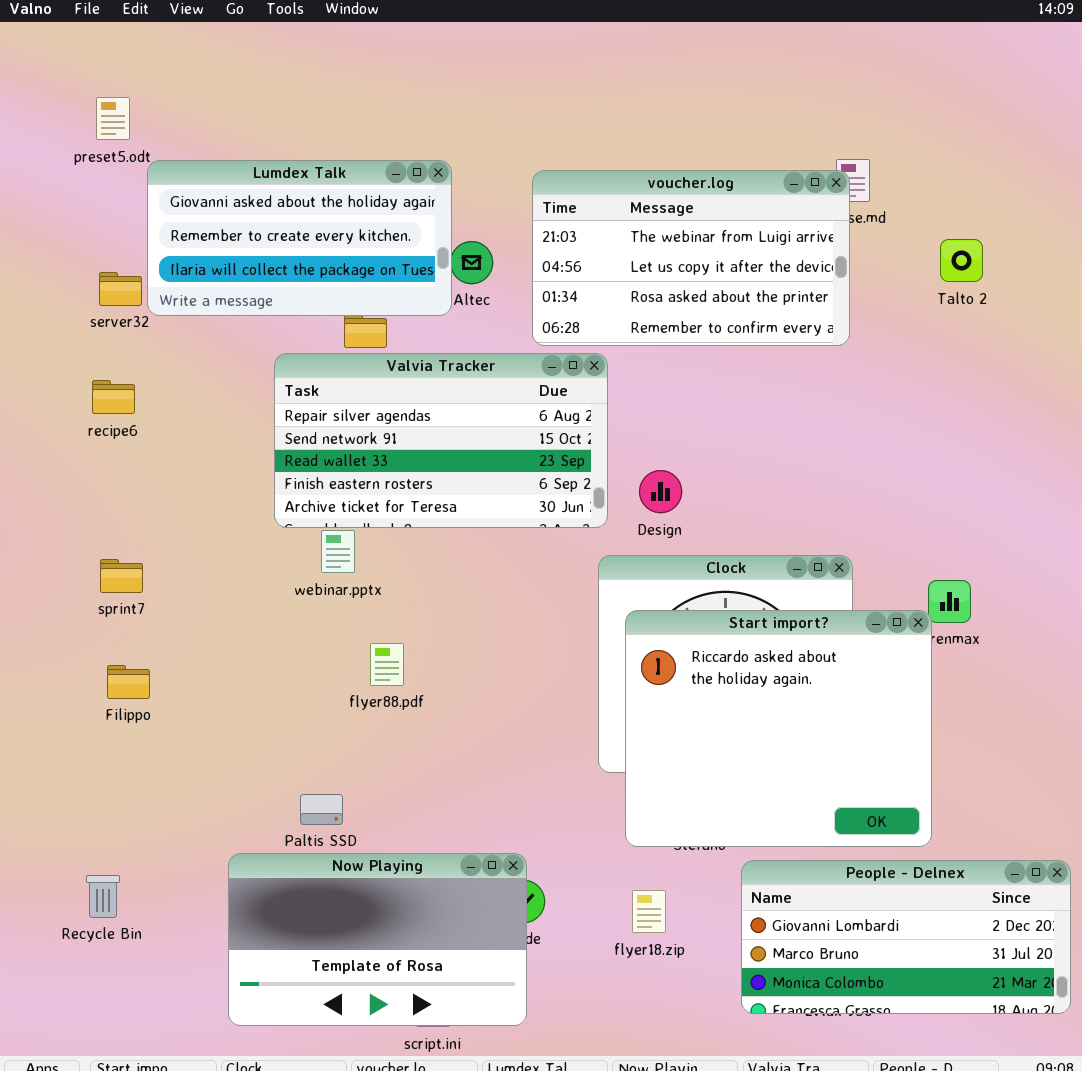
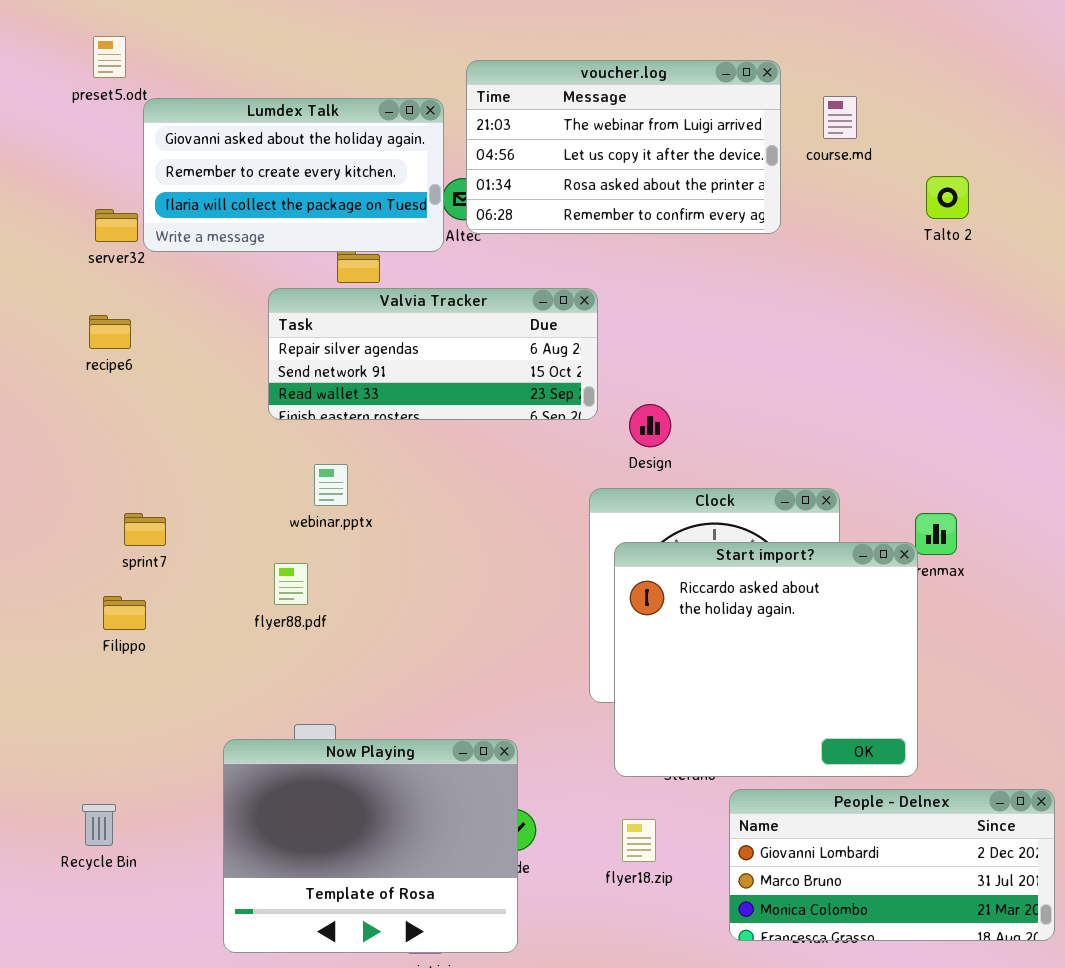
voucher.log: [532,170,850,346] -> [466,60,781,234], moved
Valvia Tracker: [274,353,608,528] -> [268,288,598,420], resized
sprint7: [100,559,143,593] -> [124,513,166,546], moved
flyer88.pdf: [370,643,404,686] -> [274,563,308,605], moved
Now Playing: [228,853,527,1026] -> [223,739,518,953], resized

